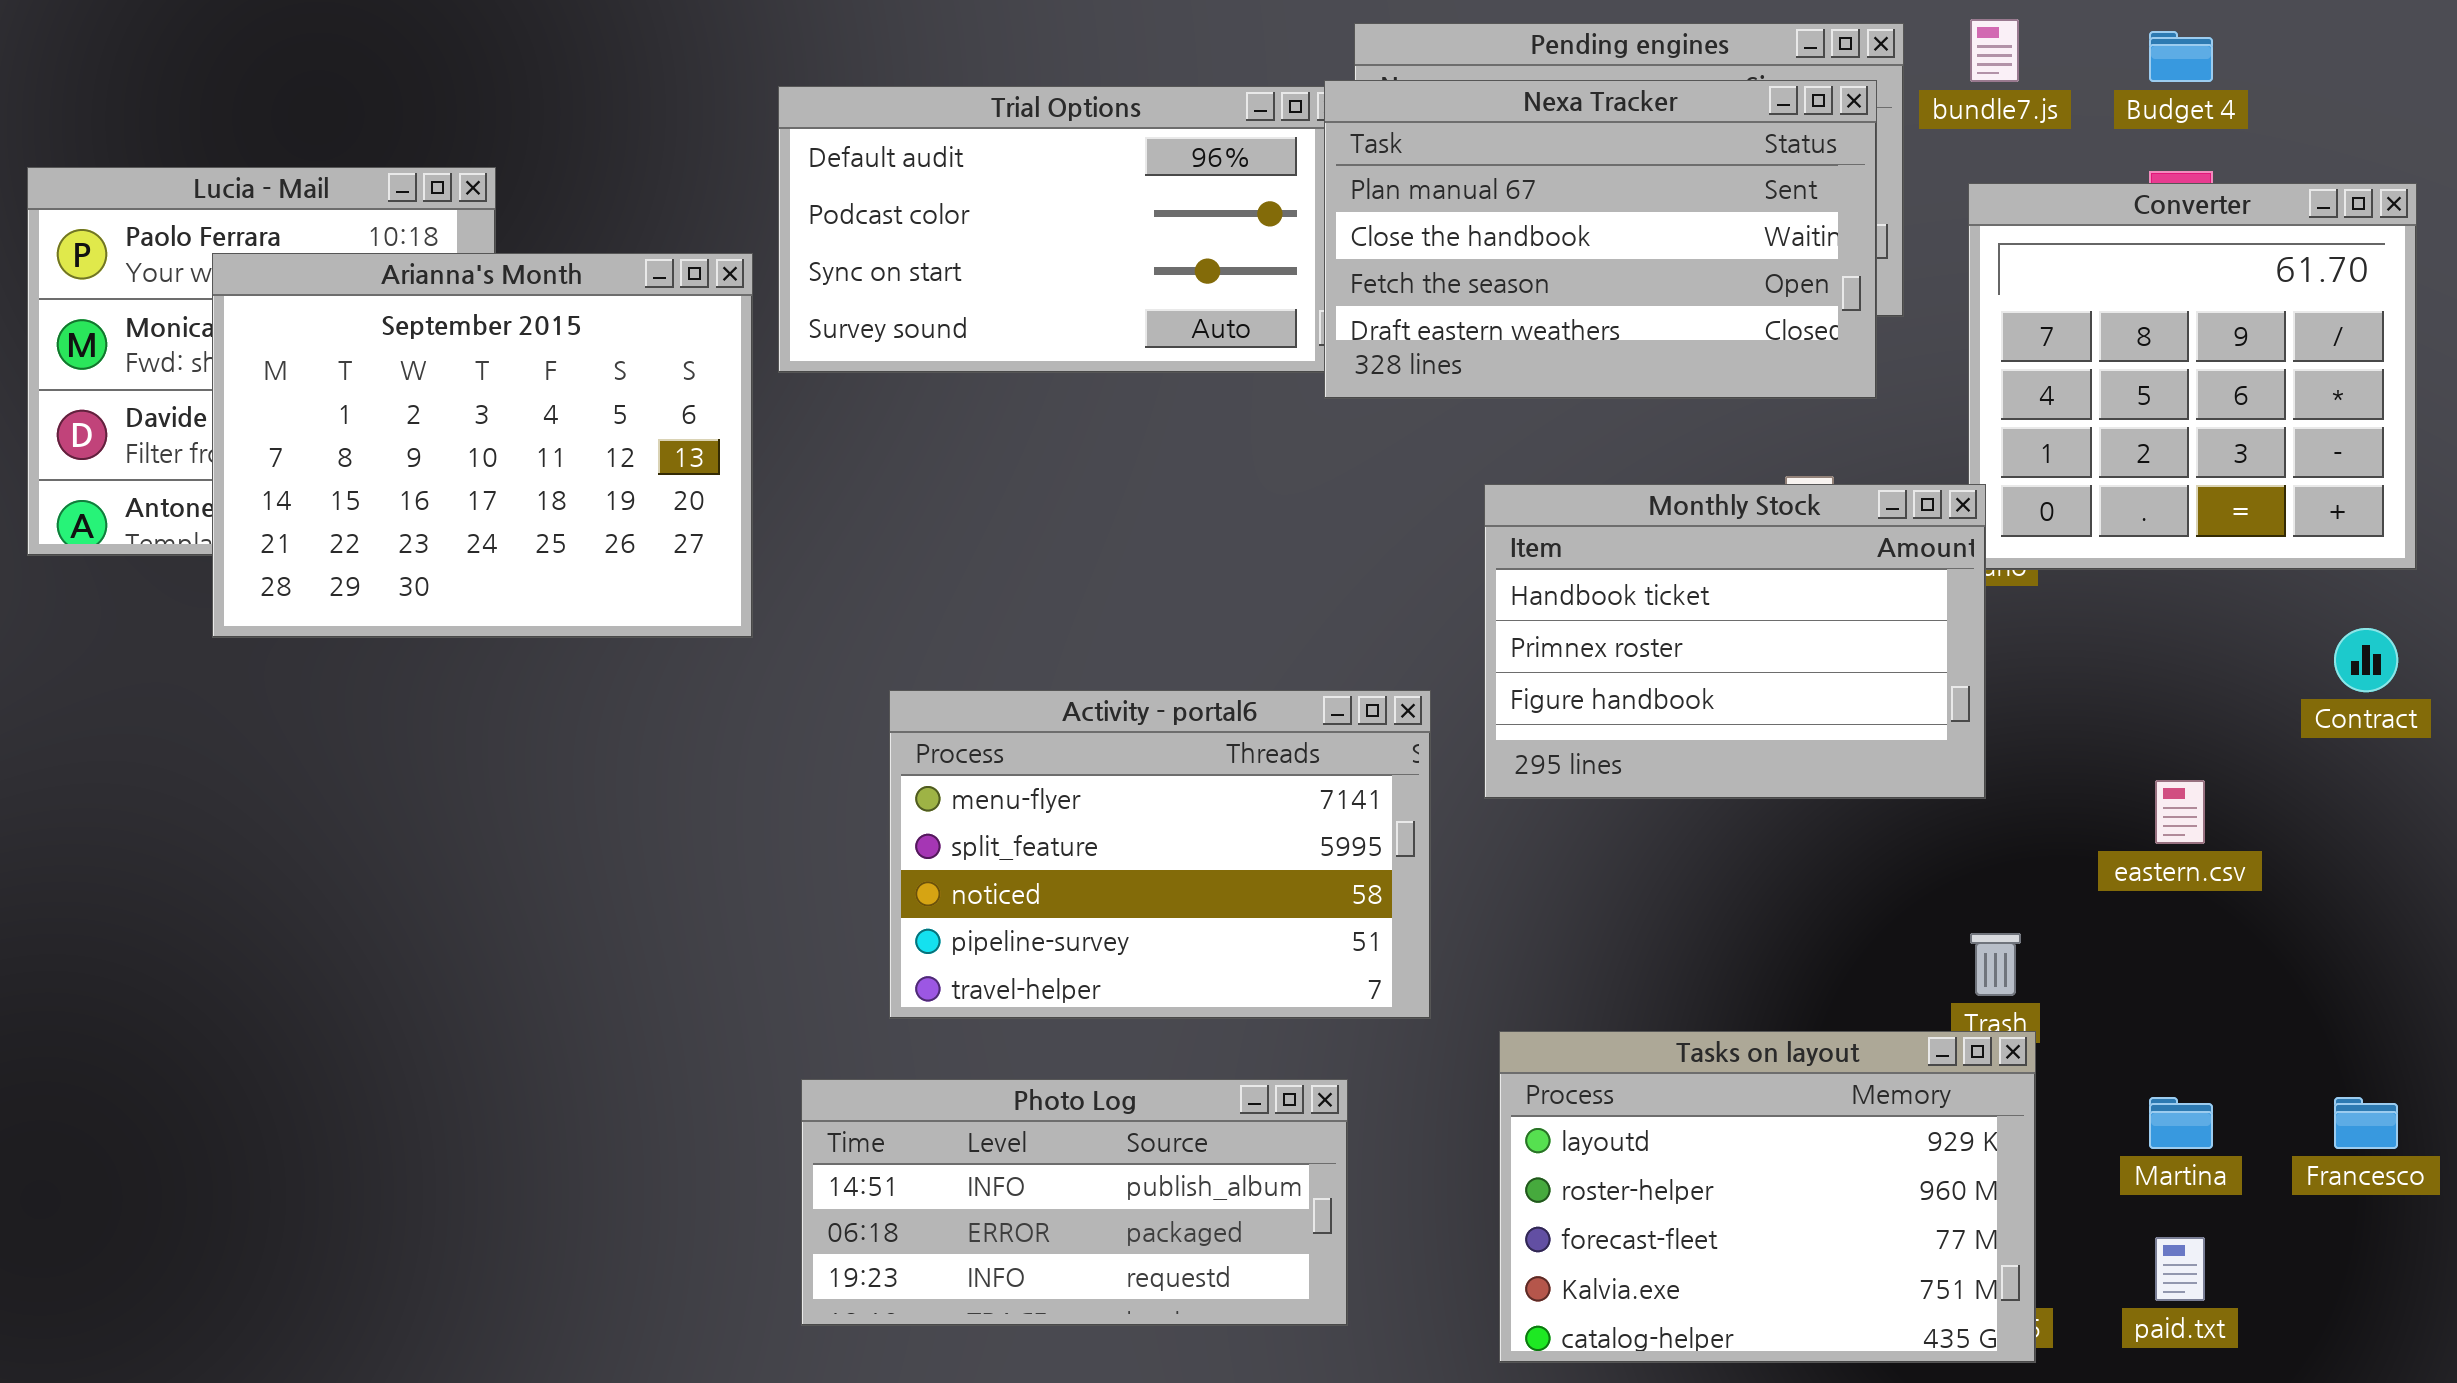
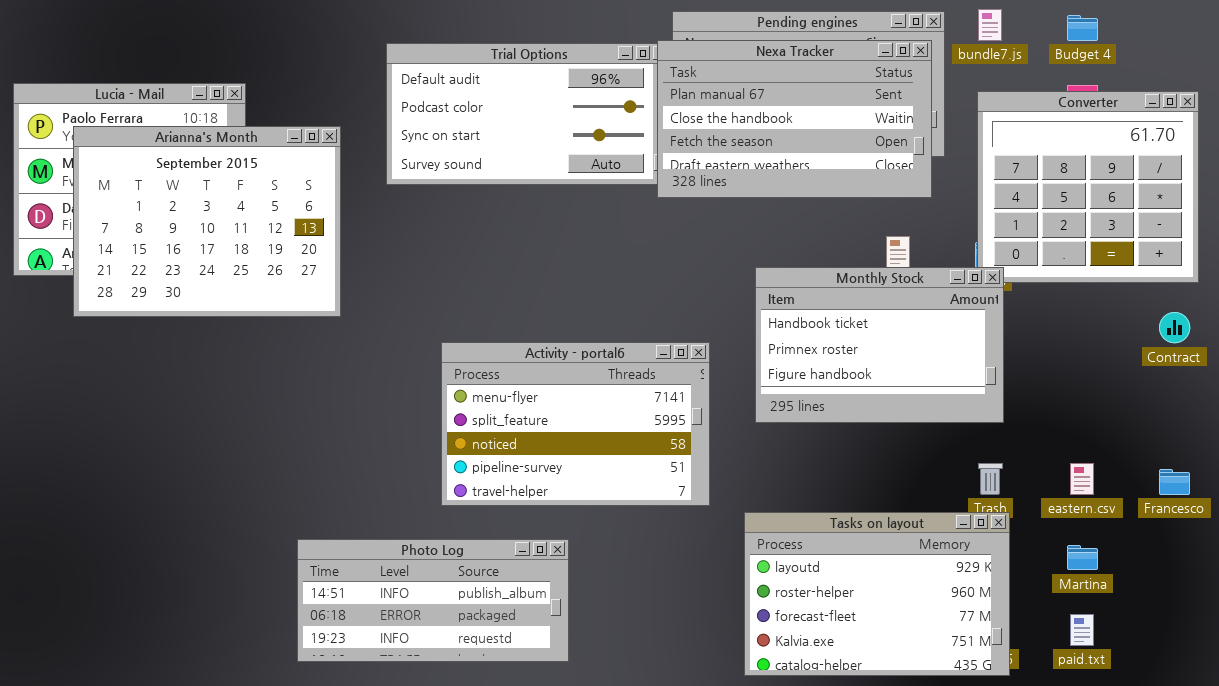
Arianna's Month: [212,253,753,638] -> [73,126,341,317], moved
Monthly Stock: [1484,484,1986,799] -> [755,267,1004,423], moved
eastern.csv: [2155,780,2205,844] -> [1070,463,1094,495], moved
Photo Log: [801,1079,1348,1326] -> [297,539,569,662], moved
Francesco: [2334,1097,2398,1149] -> [1159,469,1190,495], moved

